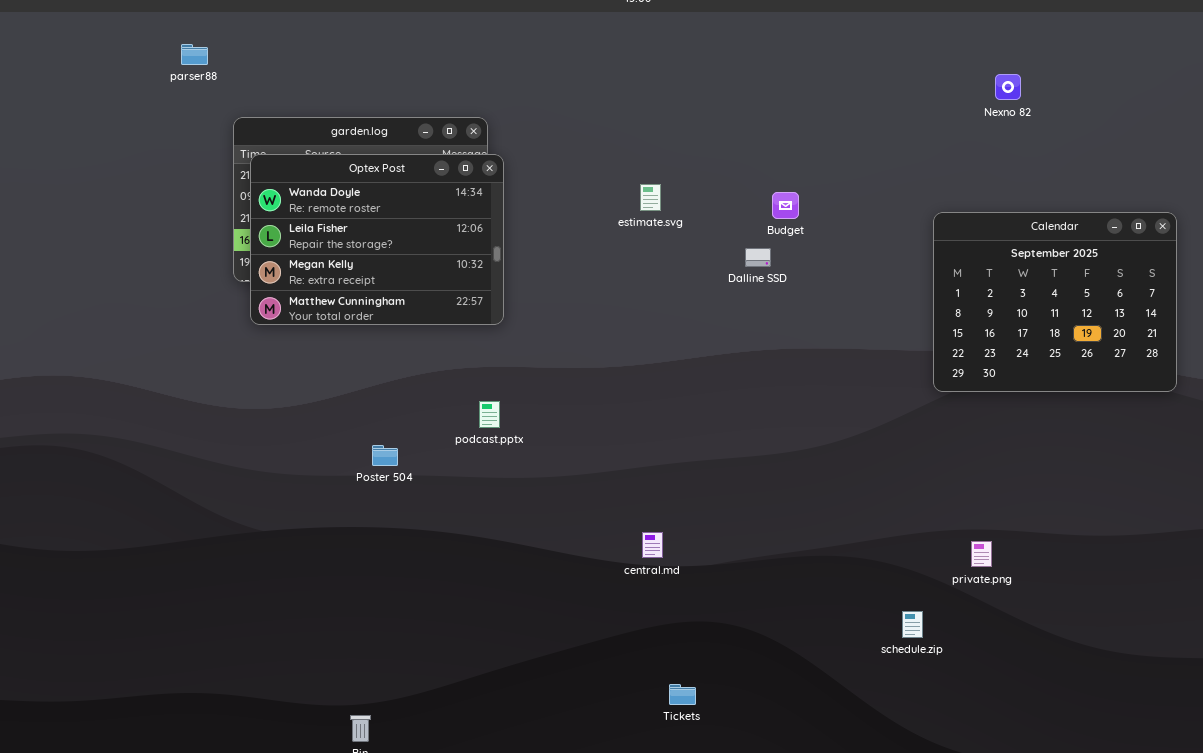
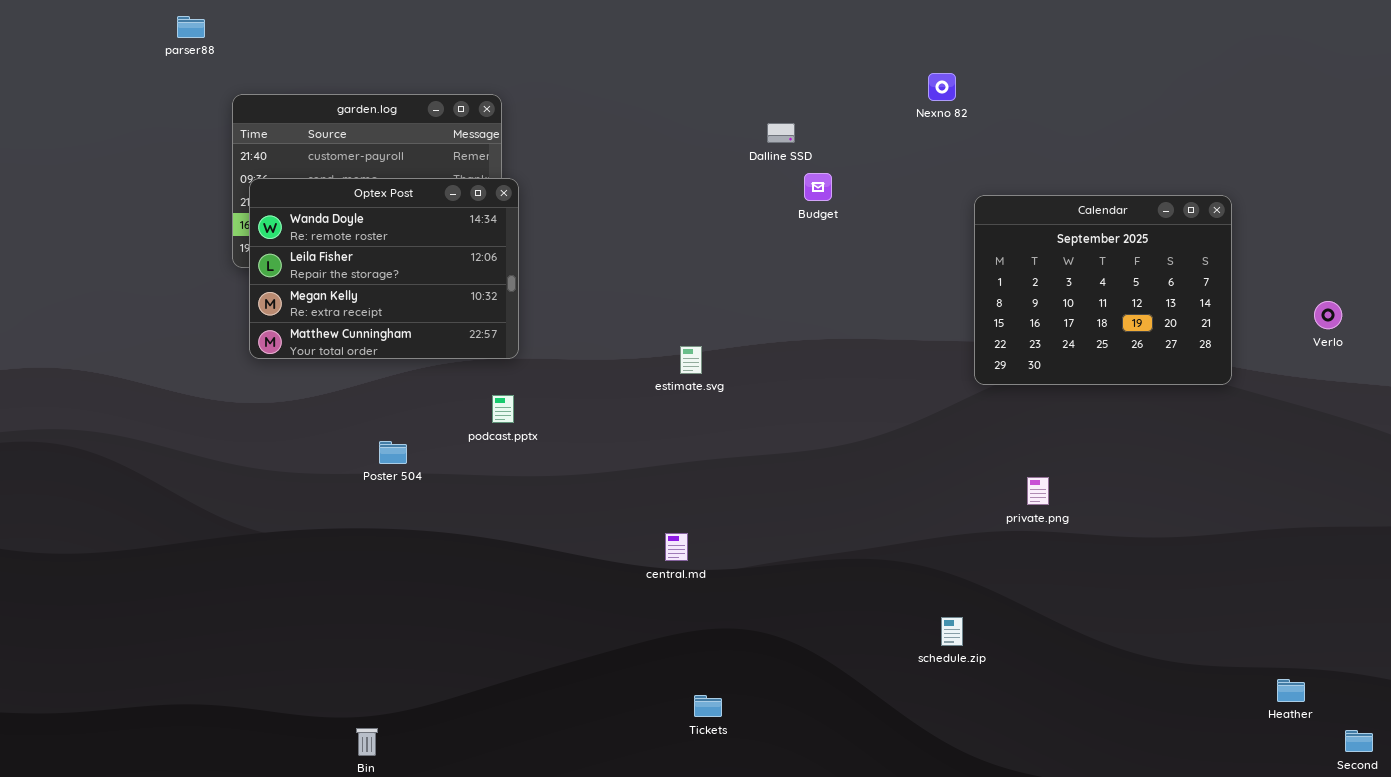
Nexno 82: [995,74,1021,100] -> [928,73,956,101], moved
Optex Post: [250,154,504,325] -> [249,178,519,359], moved
estimate.svg: [640,184,661,211] -> [680,346,702,374], moved
Dalline SSD: [745,248,771,267] -> [767,123,795,143], moved
private.png: [971,541,992,567] -> [1027,477,1049,505], moved

